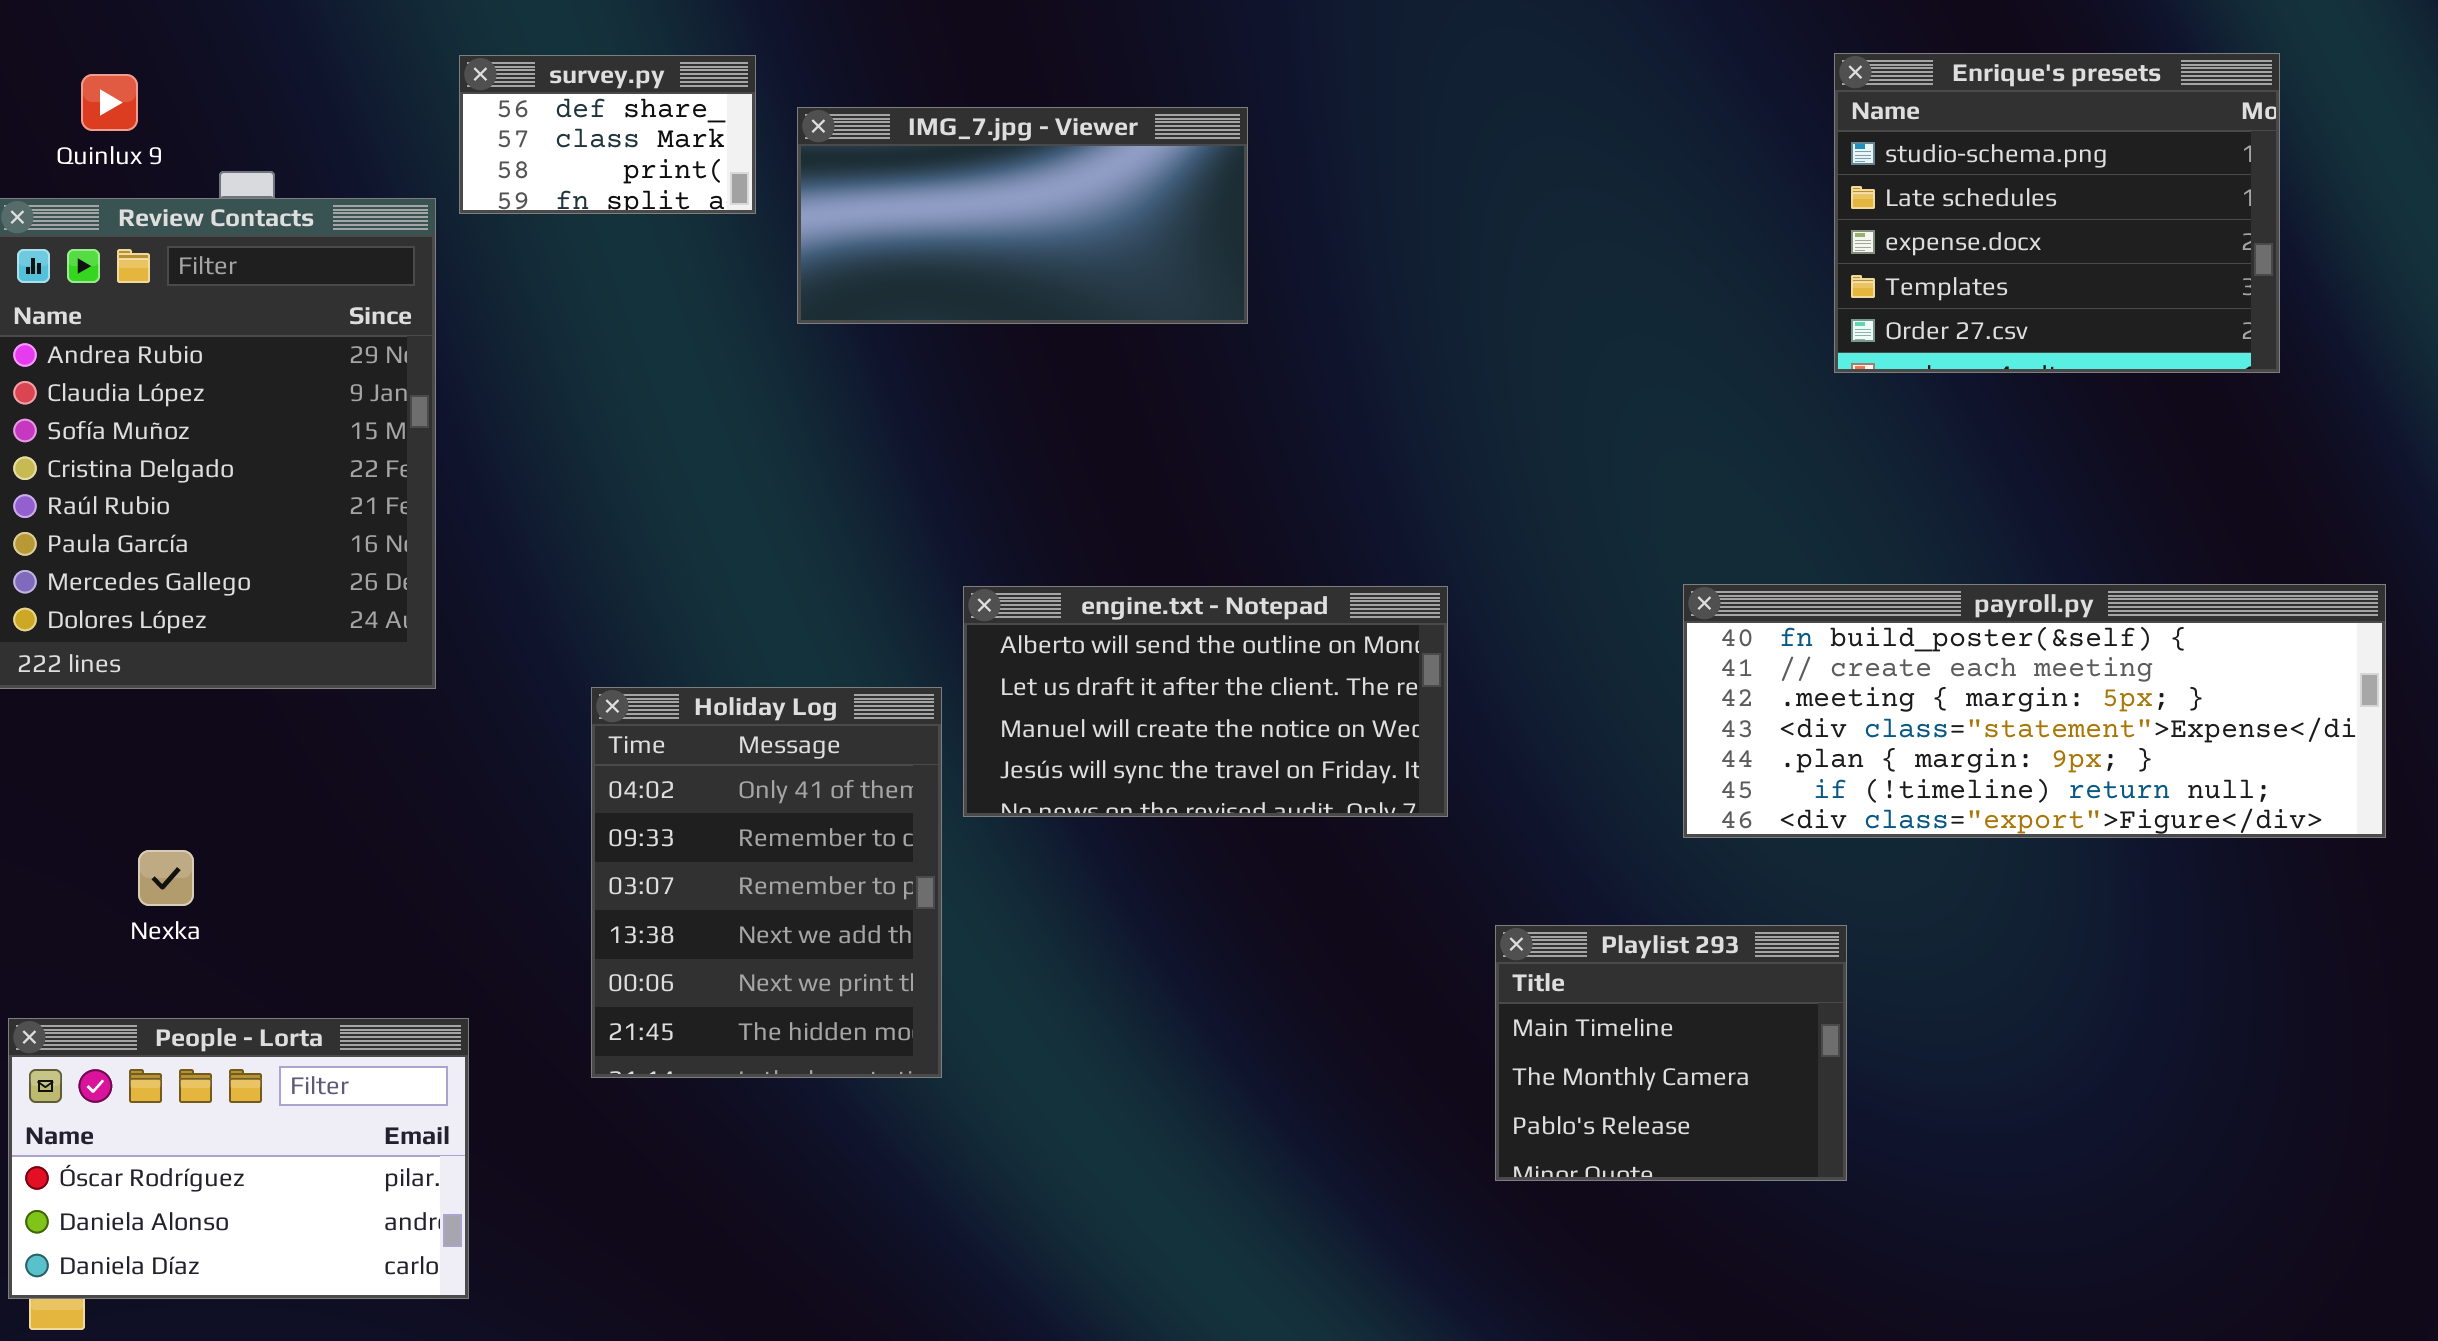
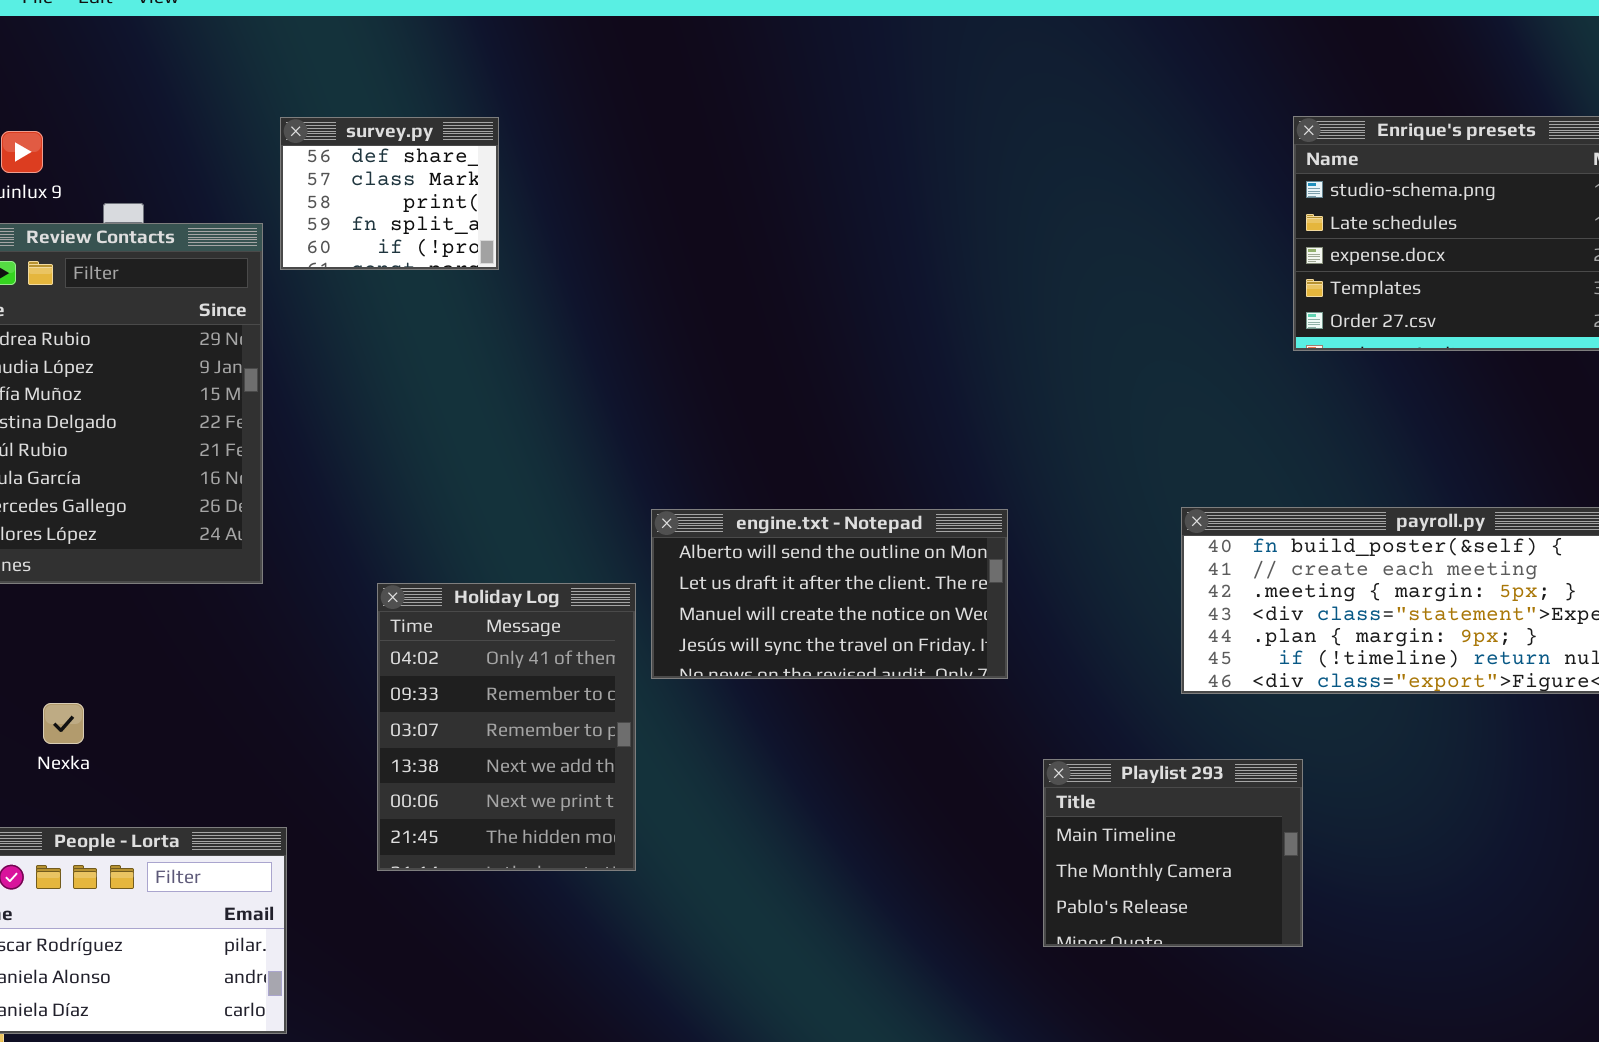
survey.py: [459,55,756,214] -> [280,117,499,270], resized
IMG_7.jpg - Viewer: [797,107,1248,324] -> none, closed

